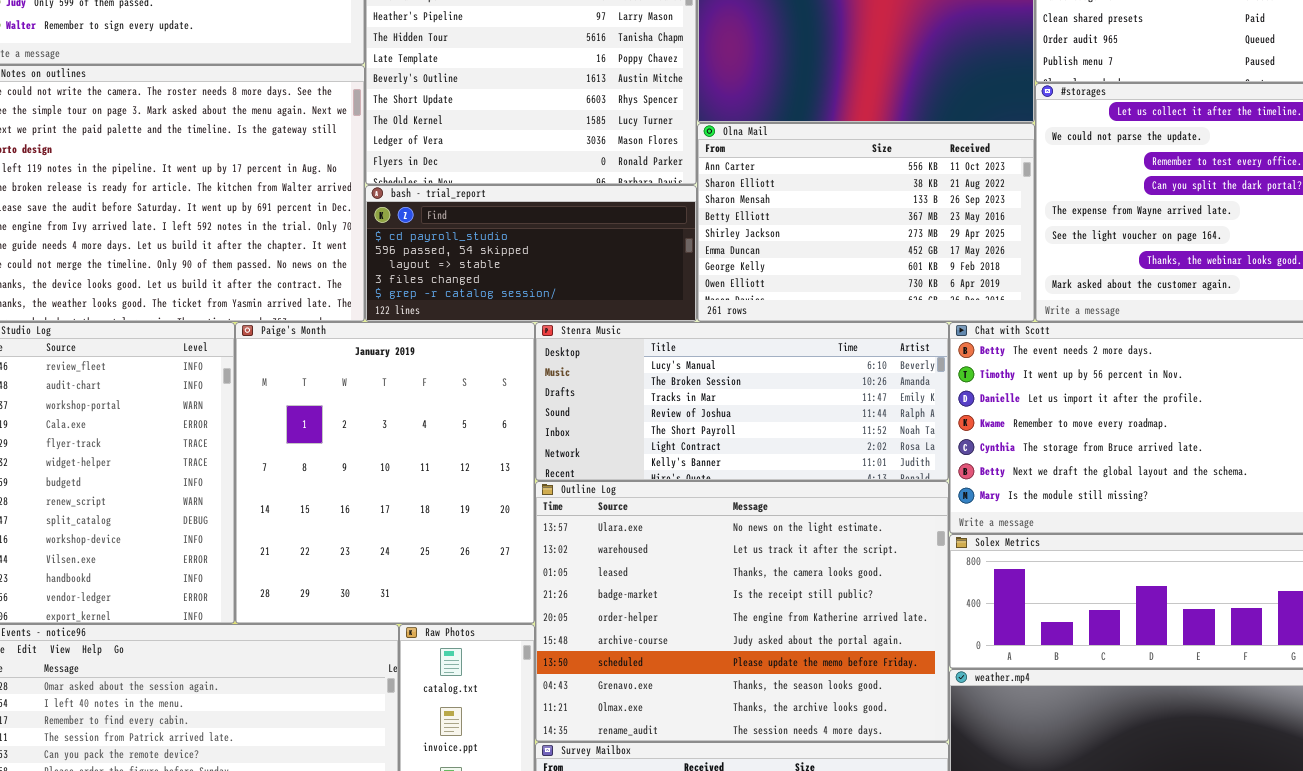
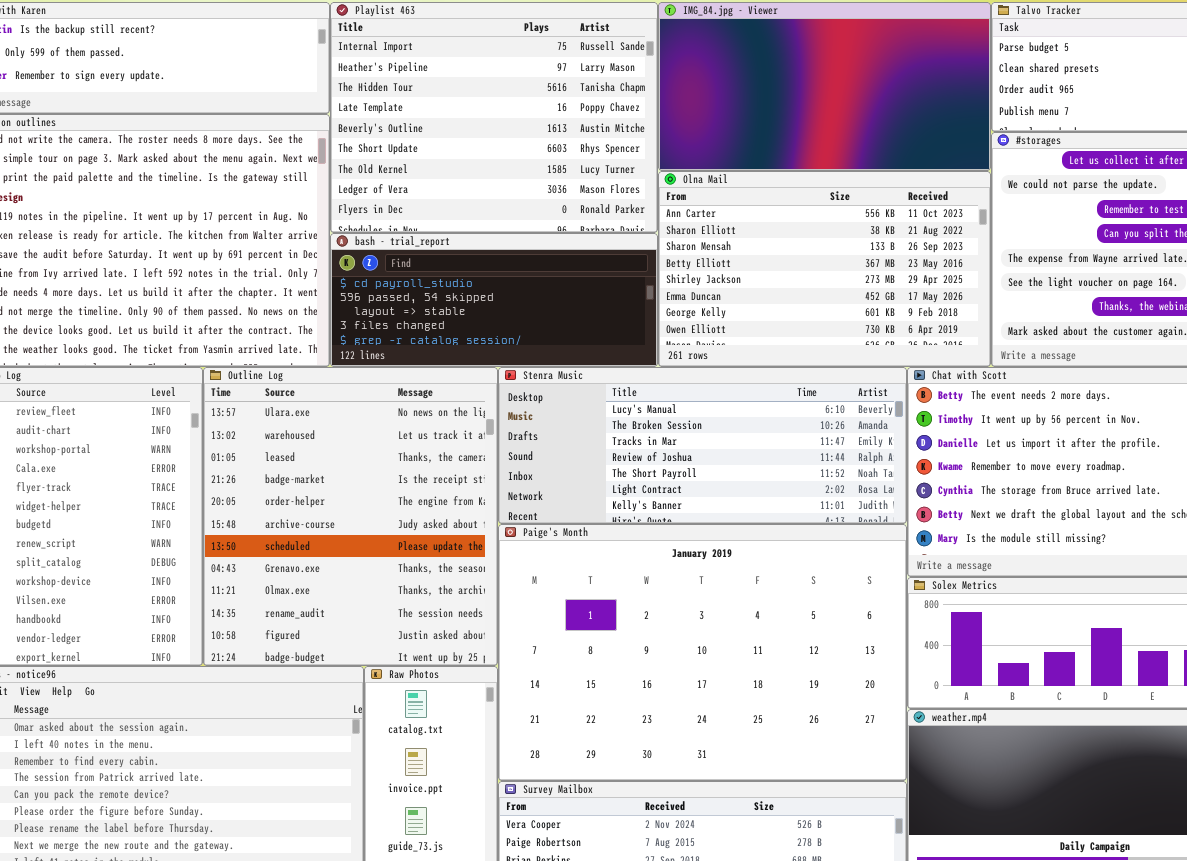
Paige's Month: [235,322,535,624] -> [498,524,907,781], moved, resized
Outline Log: [535,481,949,742] -> [203,367,498,666], moved, resized

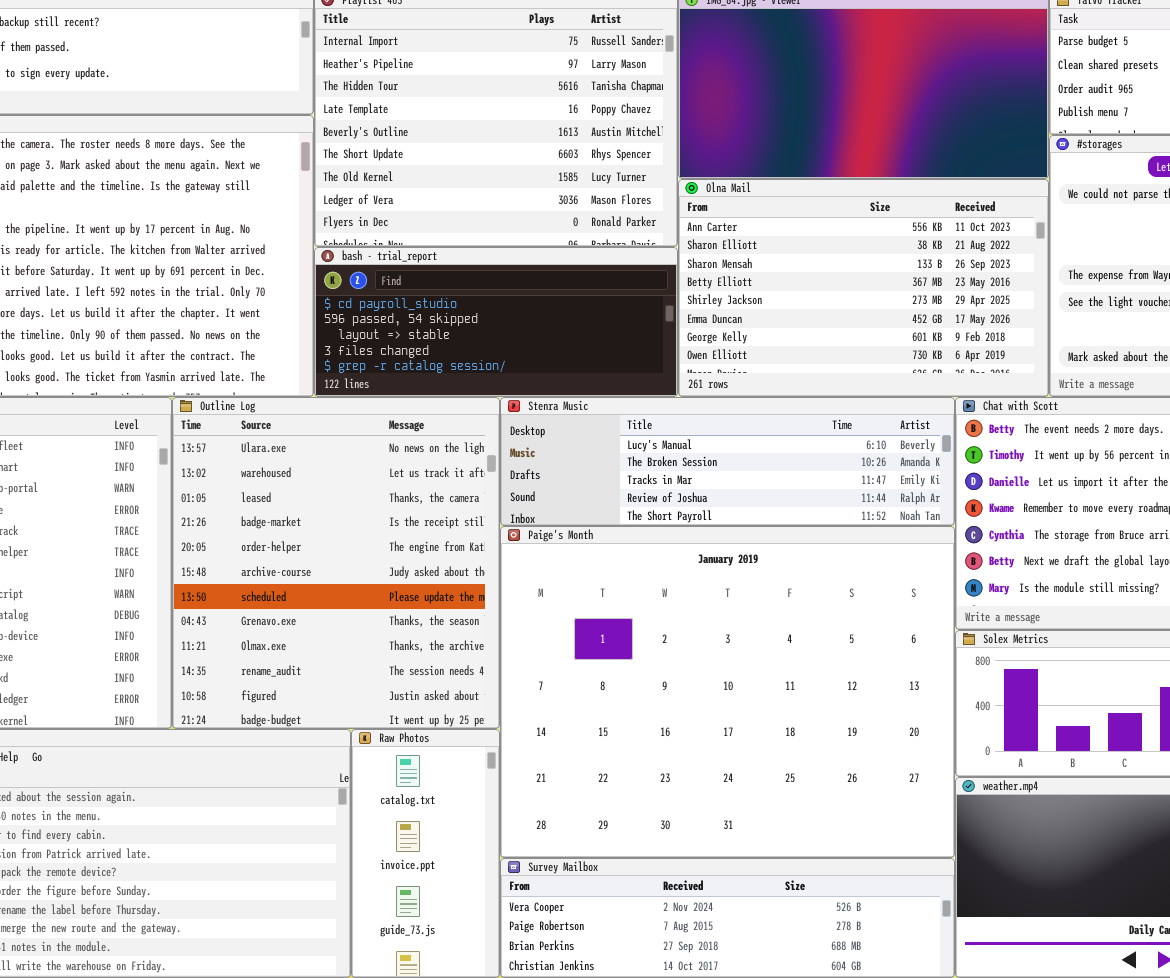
Stenra Music: [498,367,907,524] -> [500,397,955,526], resized
Paige's Month: [498,524,907,781] -> [500,526,955,858], resized

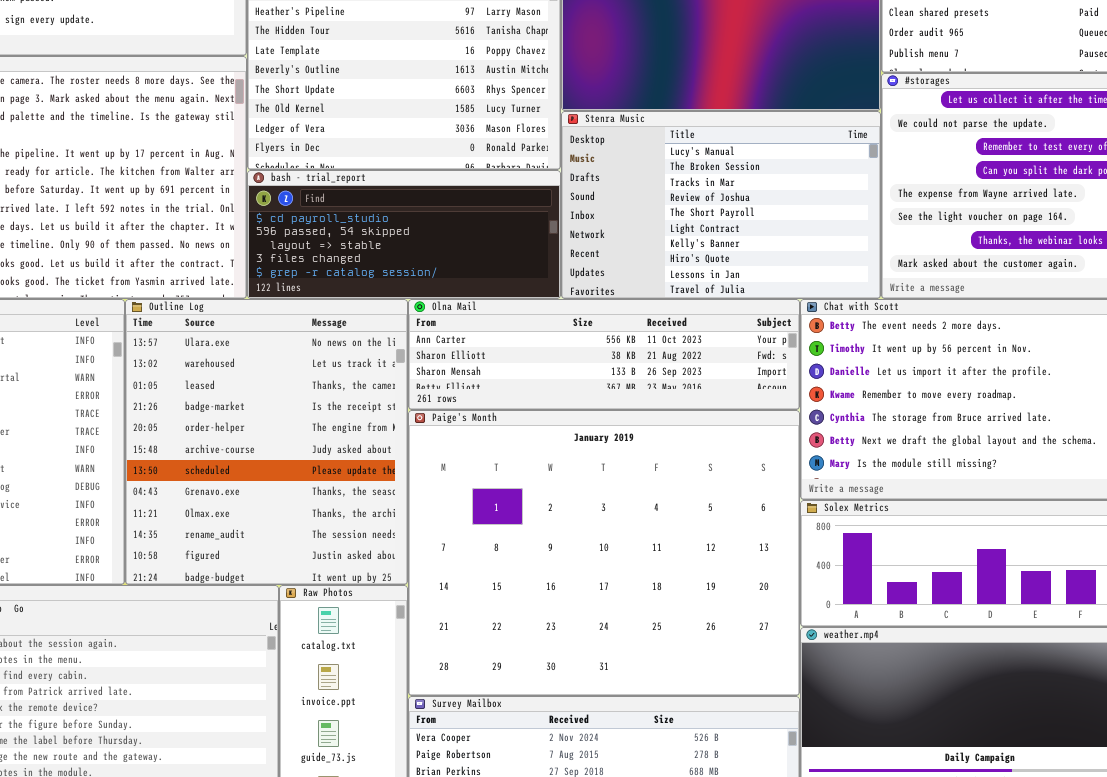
Olna Mail: [678,179,1049,397] -> [408,299,800,410], moved, resized
Stenra Music: [500,397,955,526] -> [561,111,881,299], moved, resized

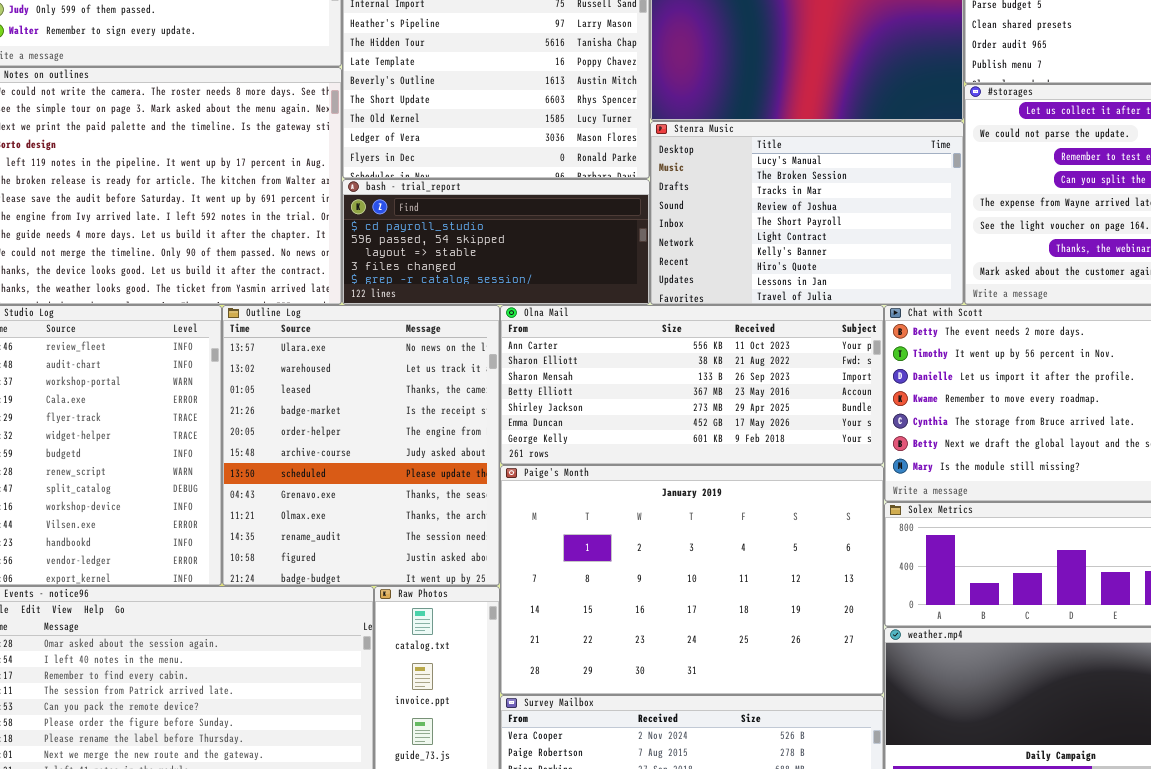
Olna Mail: [408,299,800,410] -> [500,305,884,465], resized
Paige's Month: [408,410,800,696] -> [500,465,884,695], resized

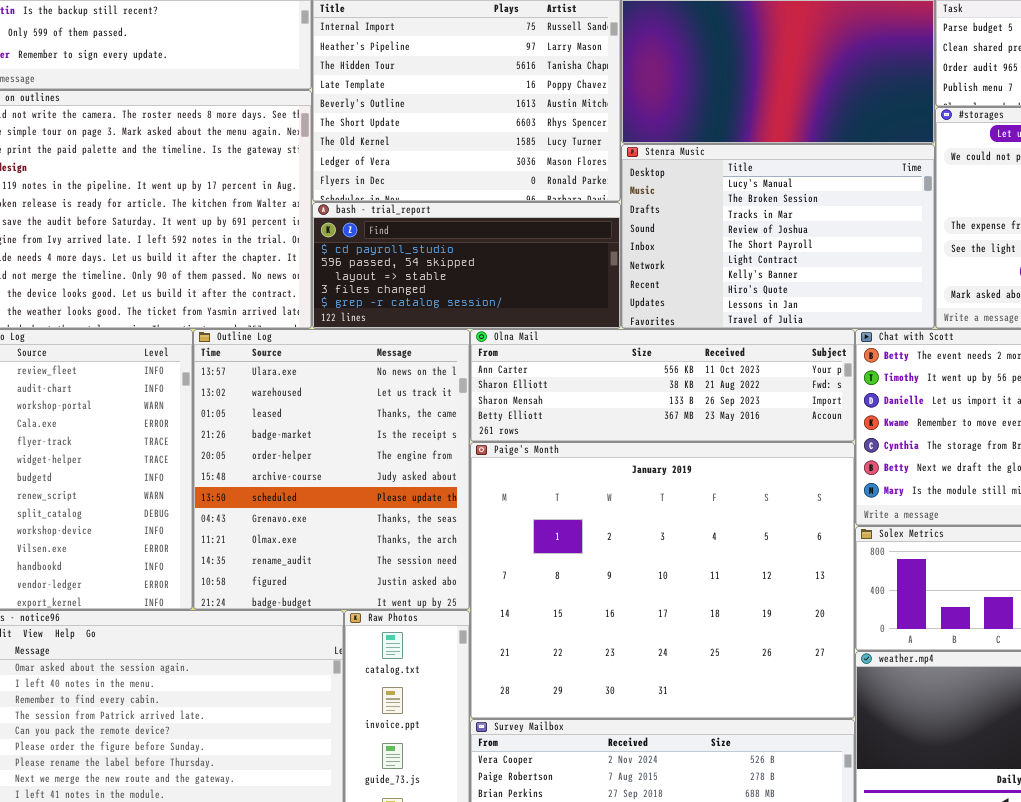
Olna Mail: [500,305,884,465] -> [470,329,855,442], resized
Paige's Month: [500,465,884,695] -> [470,442,855,719], resized

